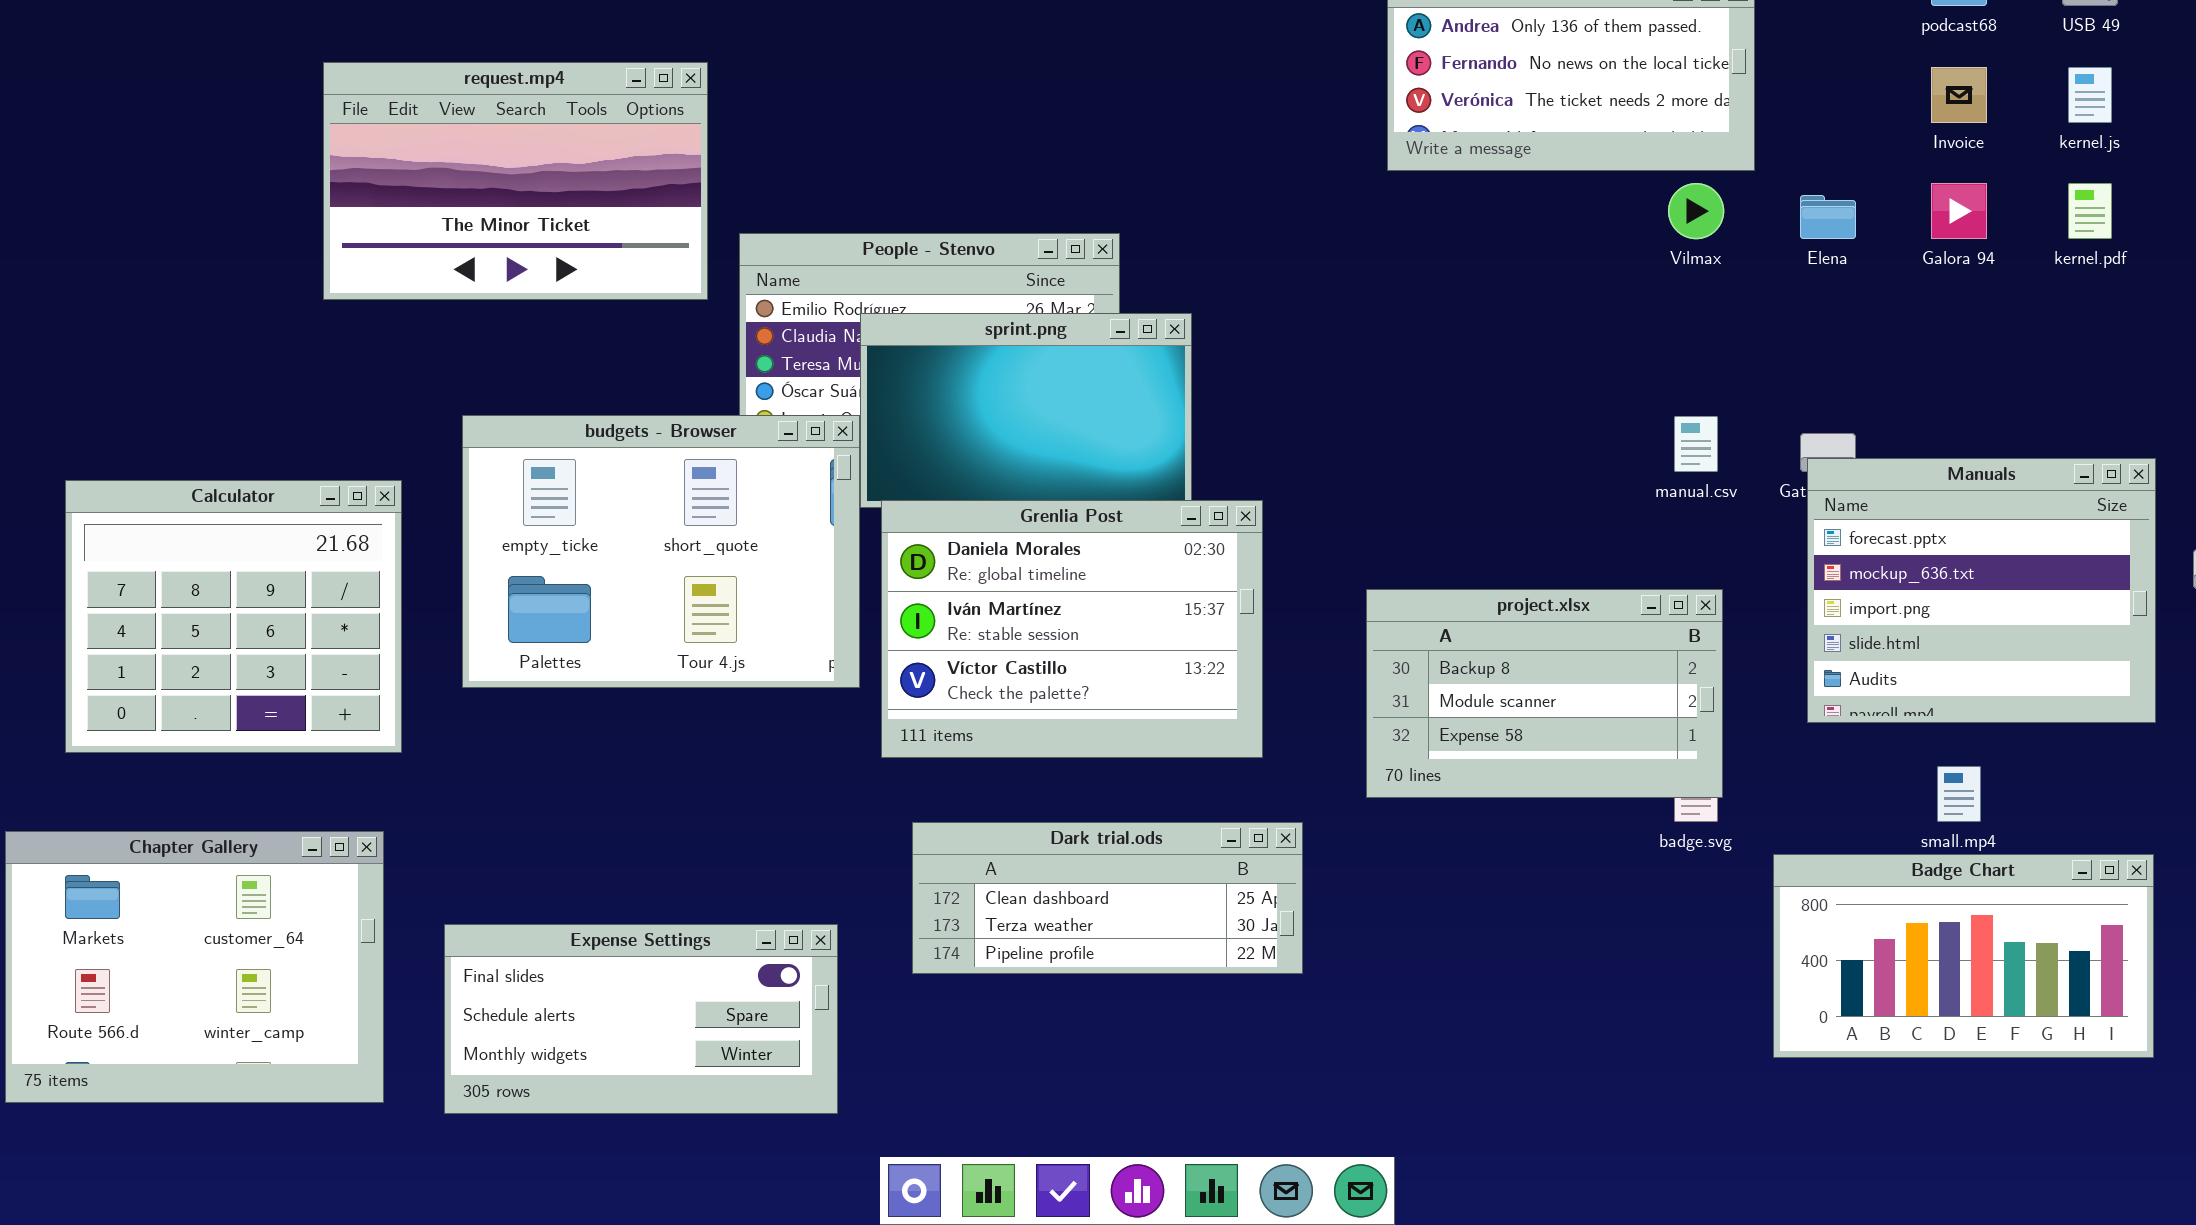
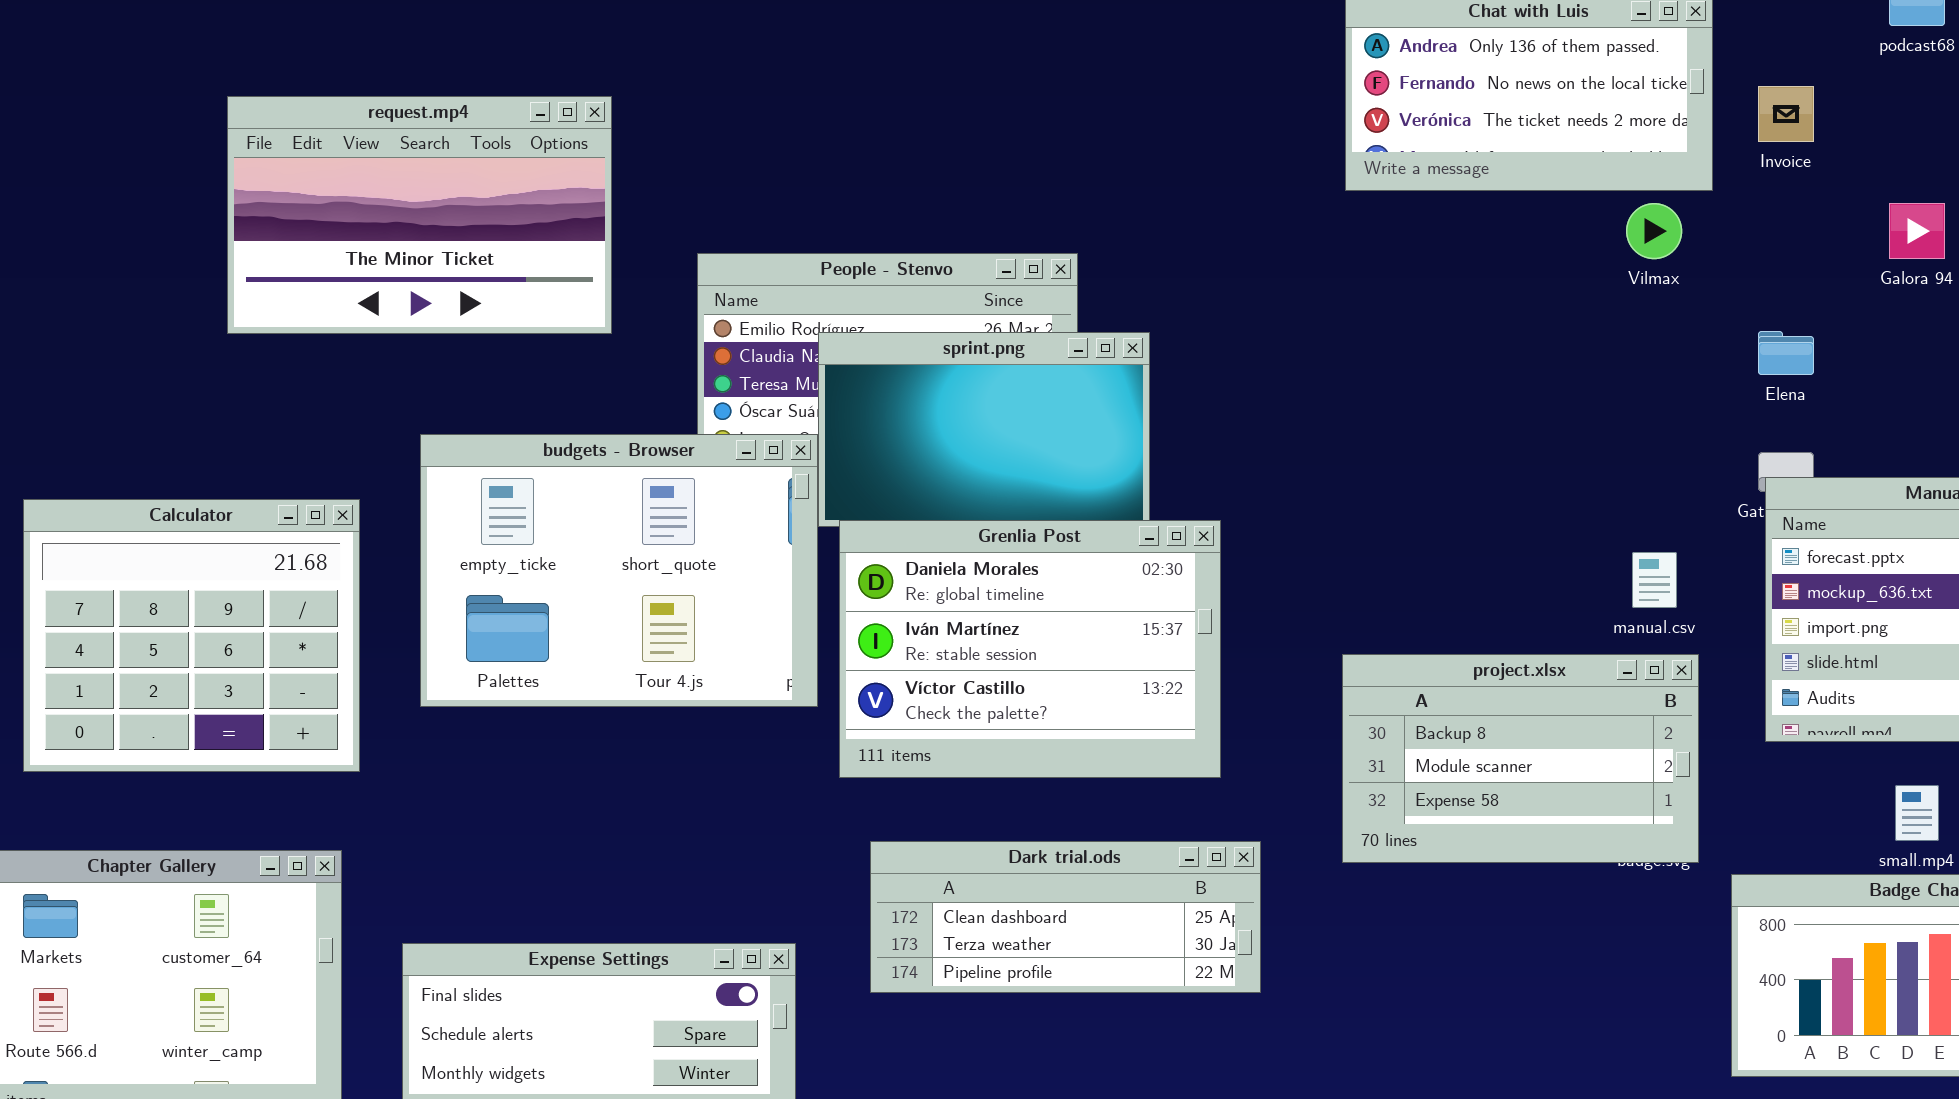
request.mp4: [323,62,708,300] -> [227,96,612,334], moved
Invoice: [1931,67,1987,123] -> [1758,86,1814,142], moved
Elena: [1800,195,1856,239] -> [1758,331,1814,375], moved
manual.csv: [1674,416,1718,472] -> [1632,552,1677,608], moved
project.xlsx: [1366,589,1723,798] -> [1342,654,1699,863], moved

